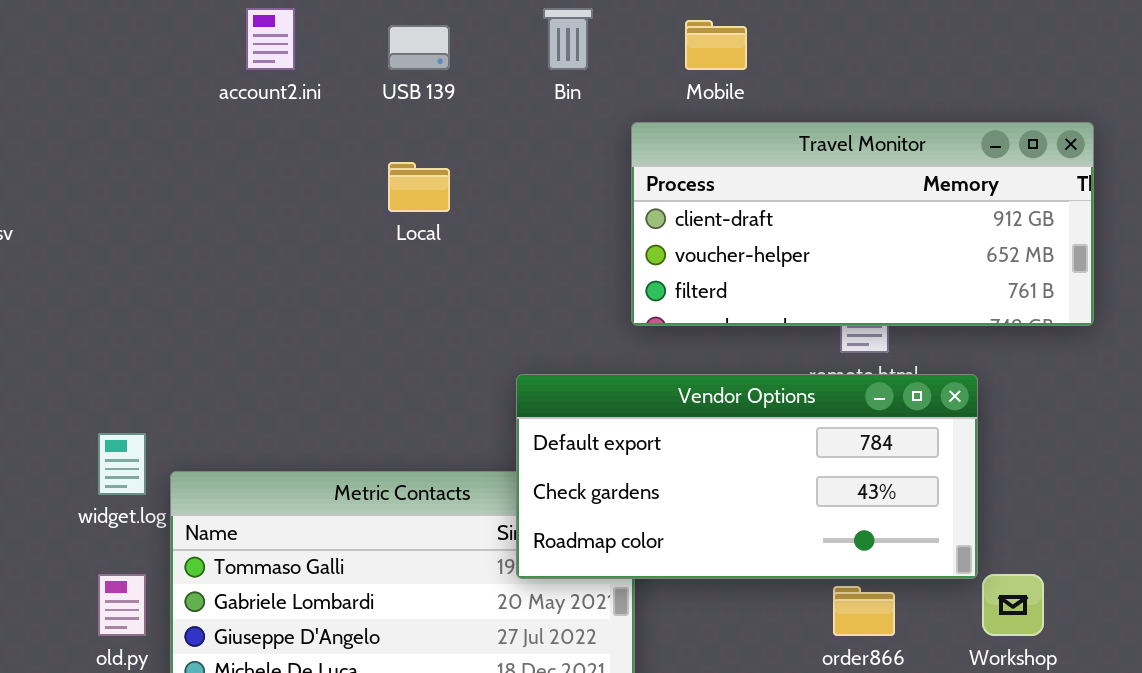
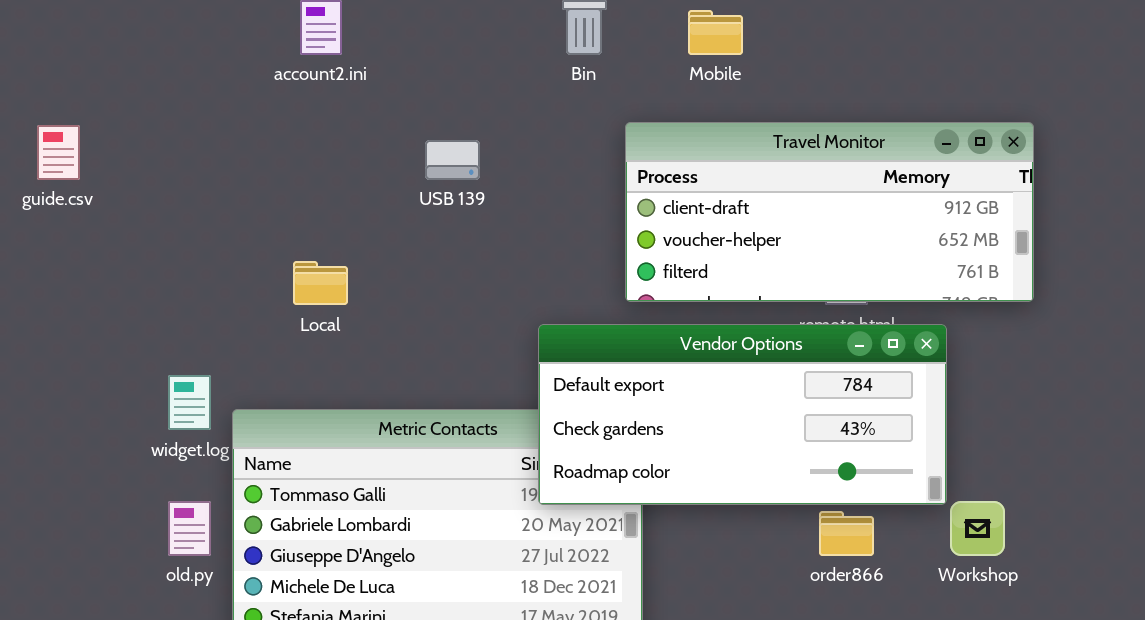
USB 139: [388,25,450,70] -> [425,140,480,180], moved
Travel Monitor: [631,122,1094,326] -> [625,122,1034,302], moved
Local: [388,162,450,212] -> [293,261,348,305], moved

